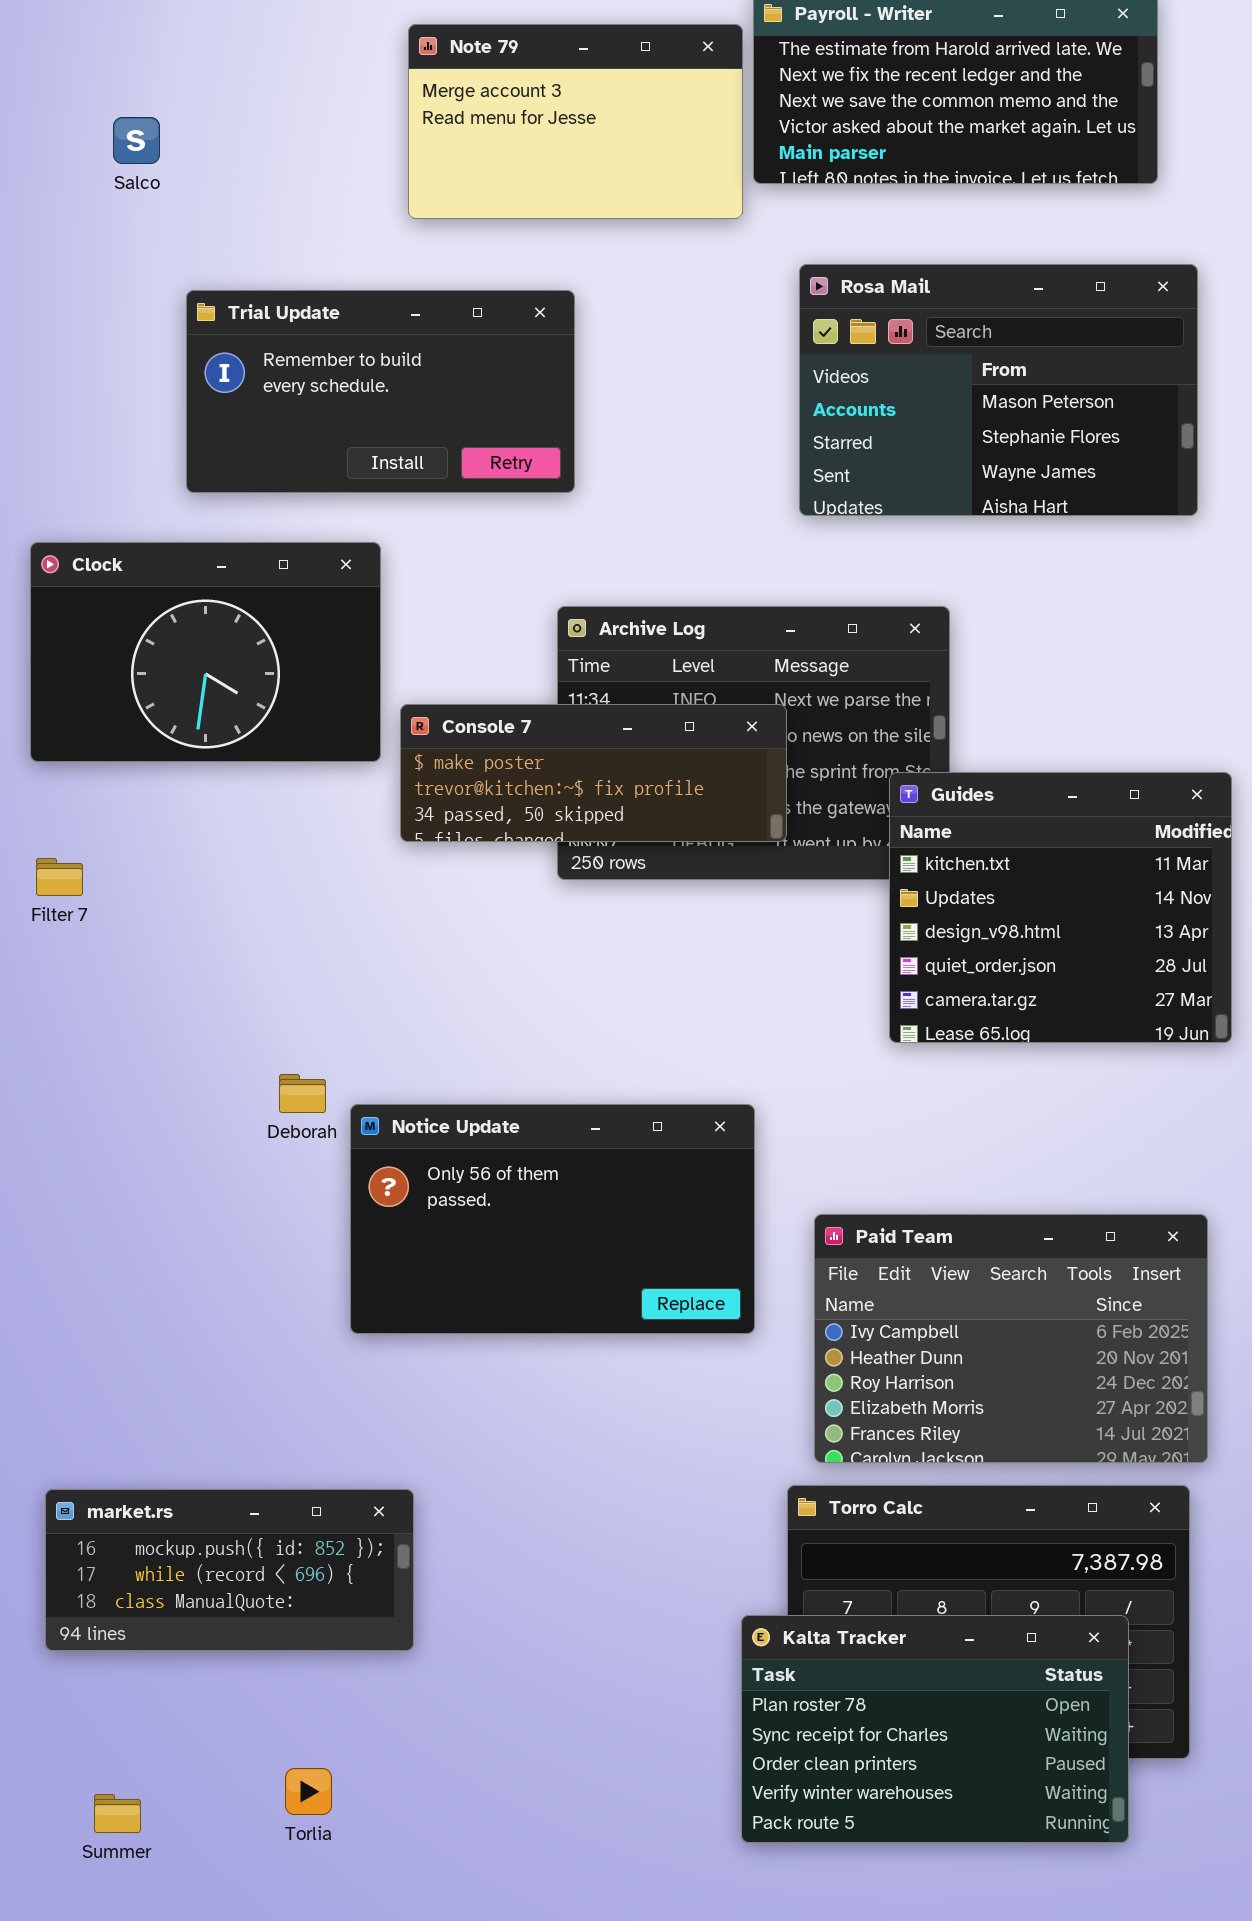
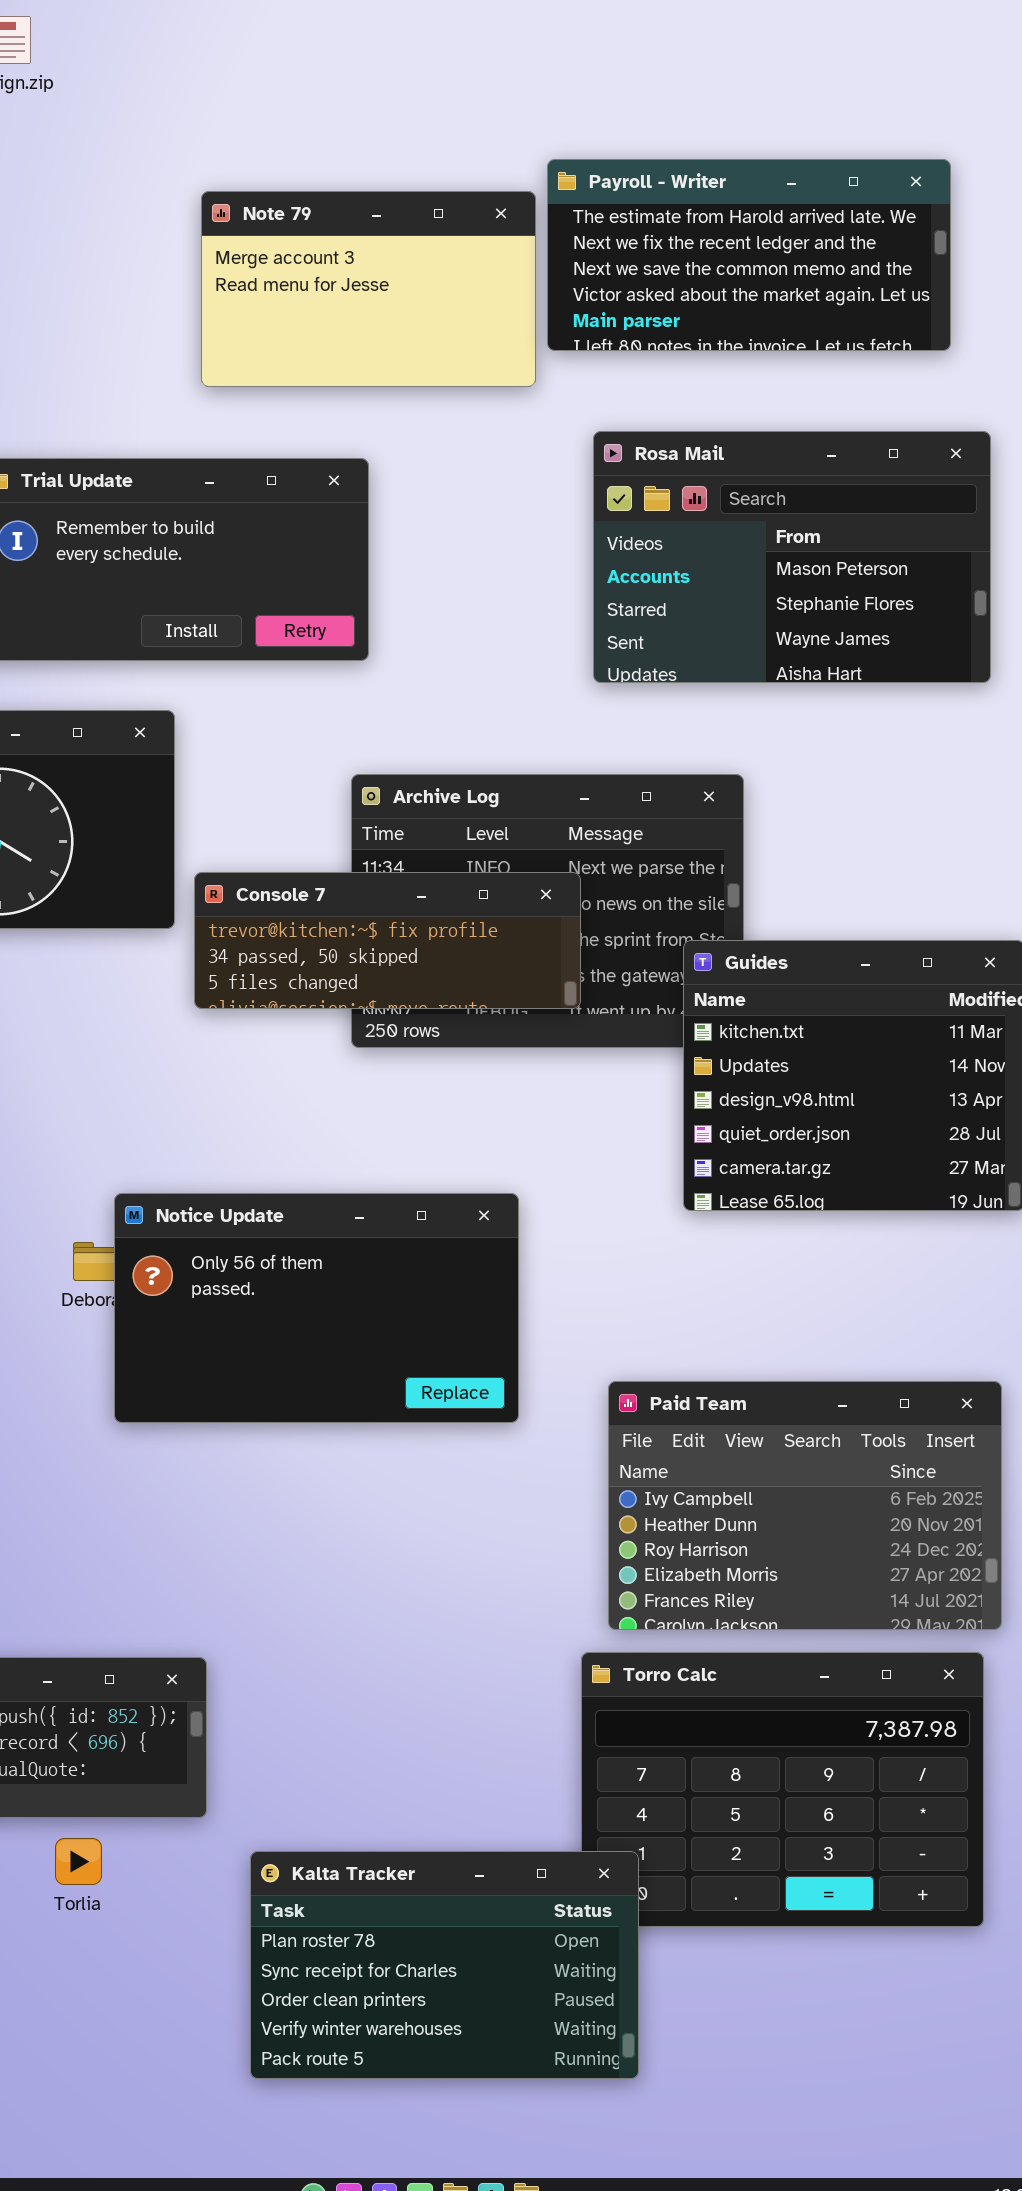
Console 7: [400,704,787,842] -> [194,872,581,1009], scrolled down 1 row
Notice Update: [350,1104,755,1334] -> [114,1193,519,1423], moved
Kalta Tracker: [741,1615,1129,1843] -> [250,1851,639,2079], moved
Torlia: [285,1768,332,1815] -> [55,1838,102,1885], moved

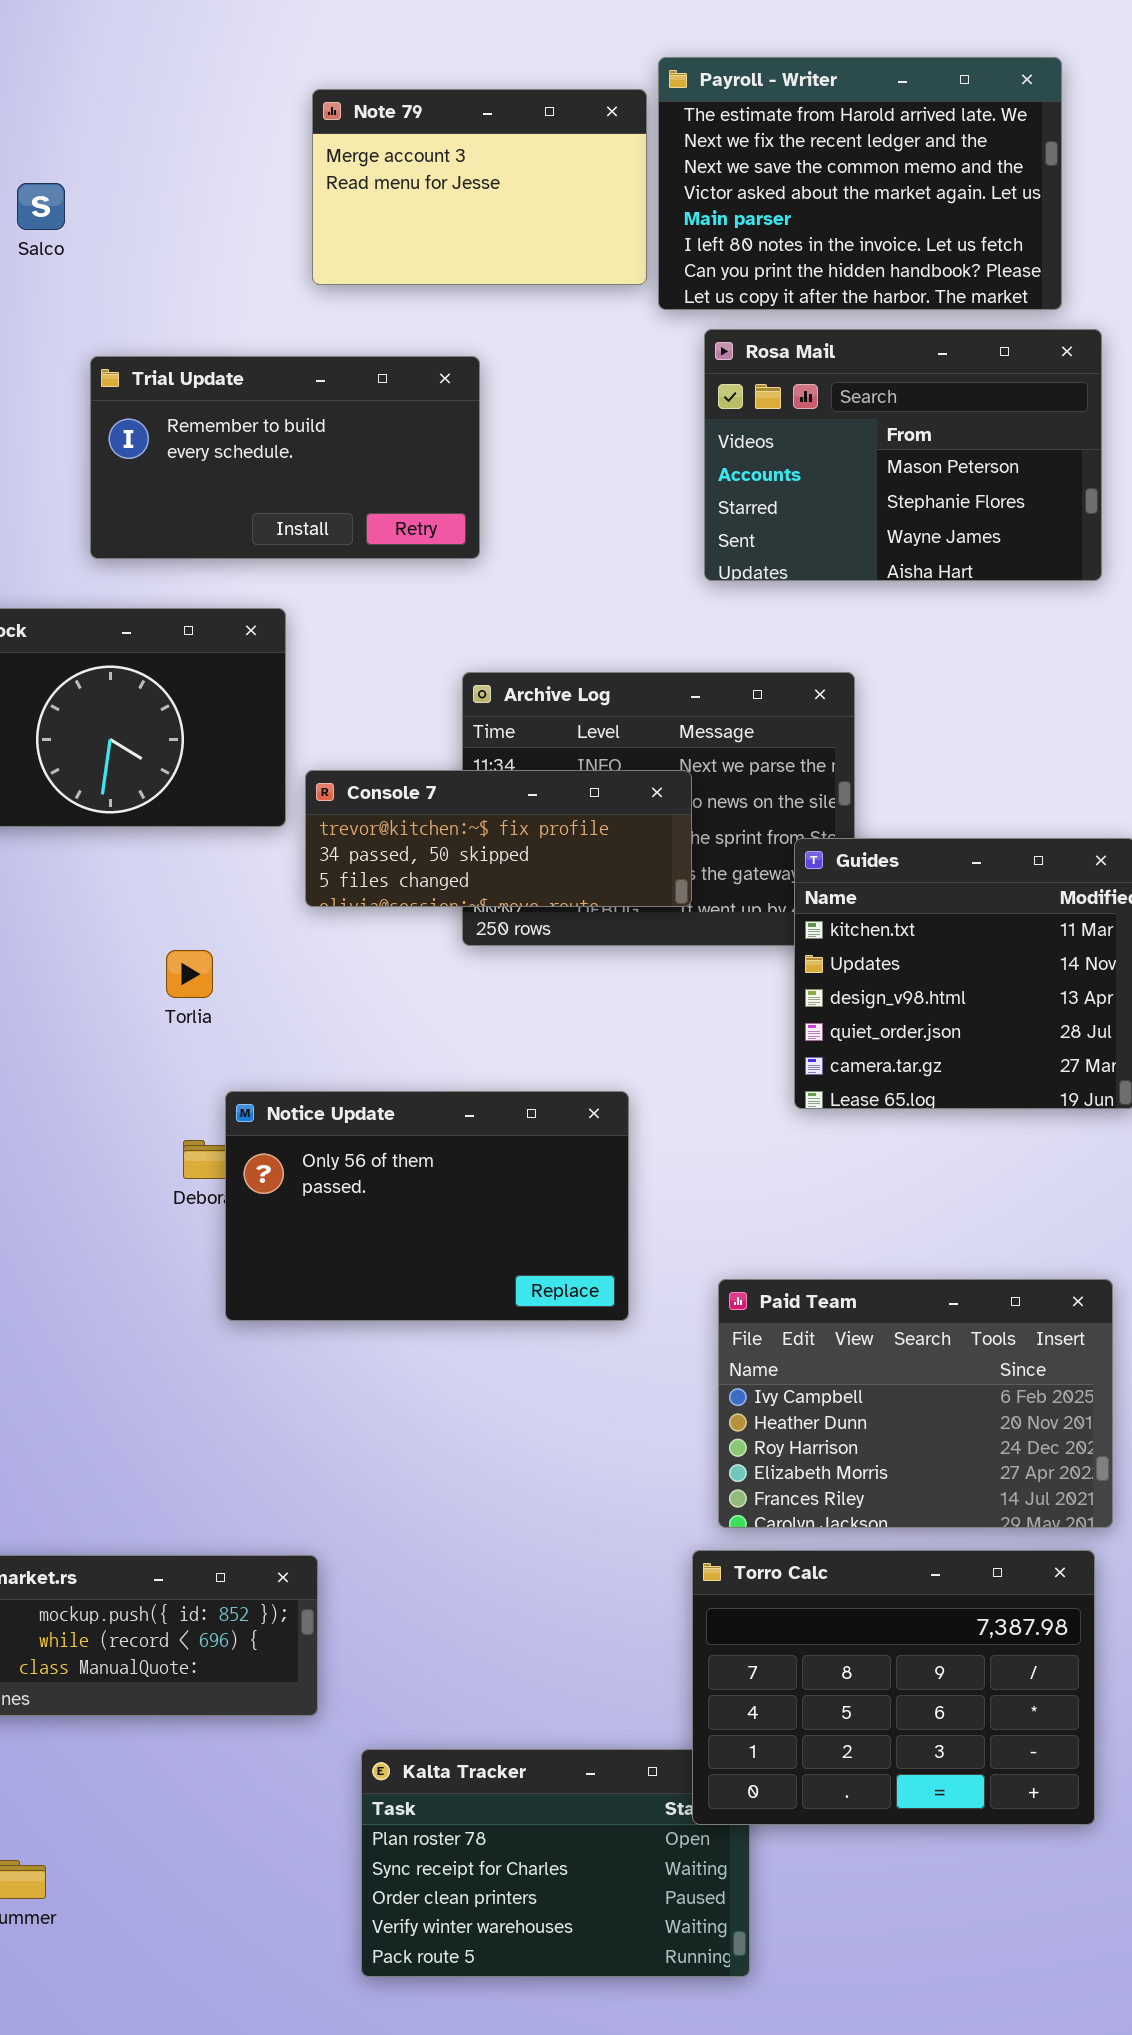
Payroll - Writer: [547,159,951,351] -> [658,57,1062,310], resized
Torro Calc: [581,1652,984,1927] -> [692,1550,1095,1825], raised
Torlia: [55,1838,102,1885] -> [166,950,213,998], moved

